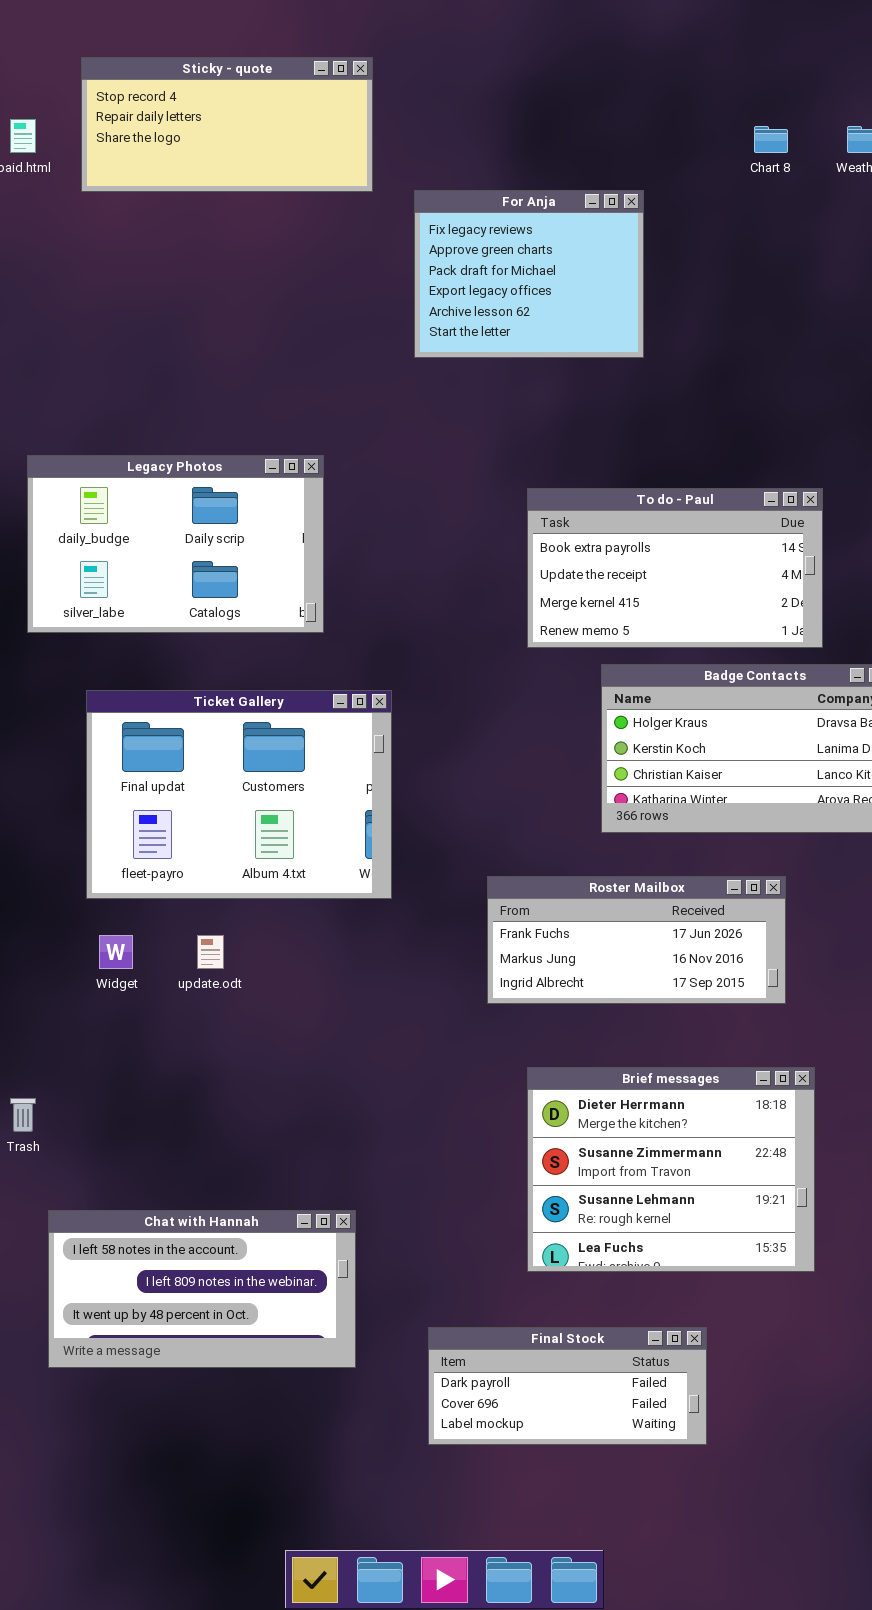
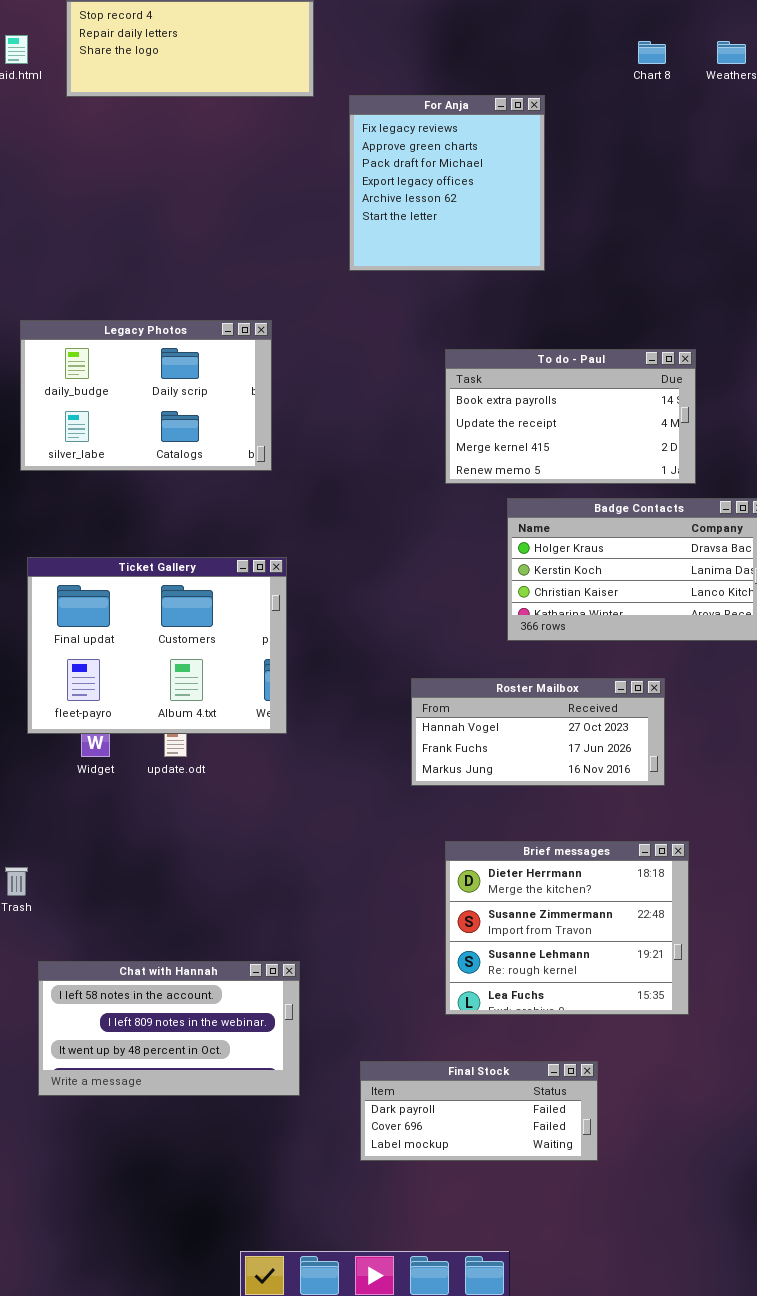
For Anja: [414,190,644,358] -> [349,95,545,271], resized
Ticket Gallery: [86,690,392,899] -> [27,557,287,734], moved
Roster Mailbox: [487,876,786,1004] -> [411,678,665,786], scrolled up 1 row

